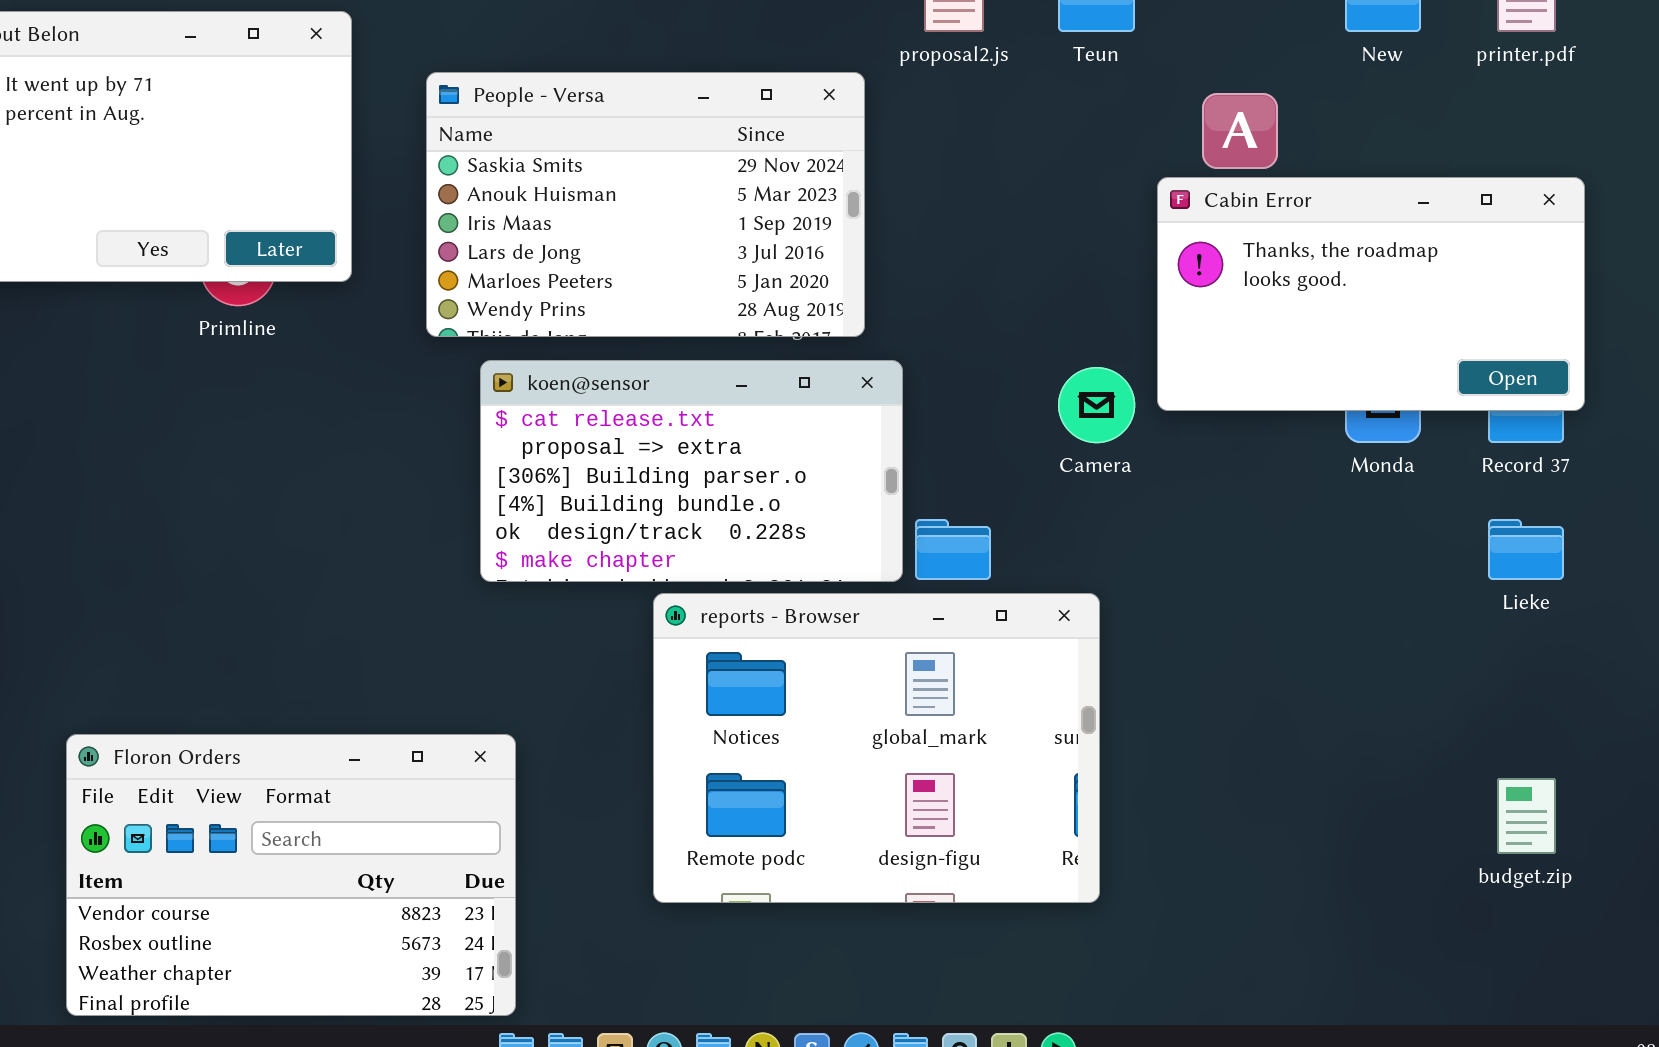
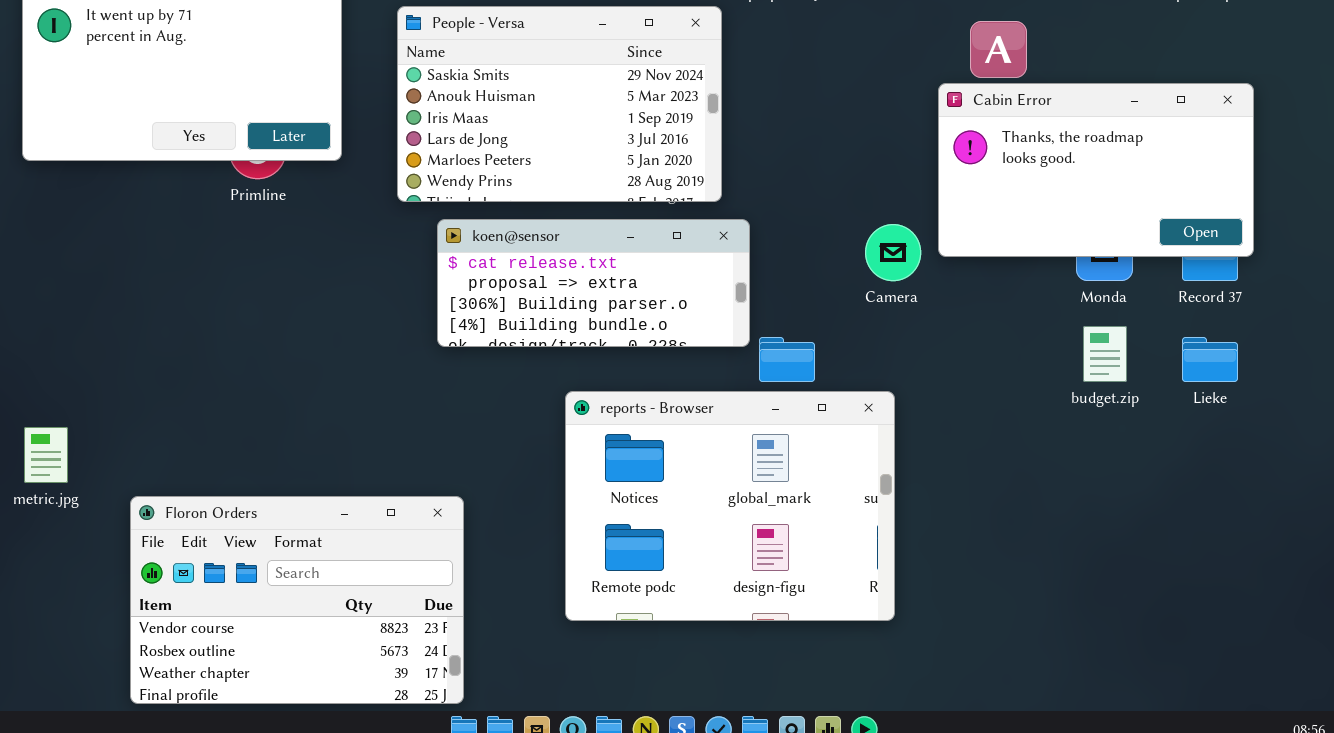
koen@sensor: [480,360,903,582] -> [437,219,750,347], resized
budget.zip: [1497,778,1556,854] -> [1083,326,1127,382], moved

